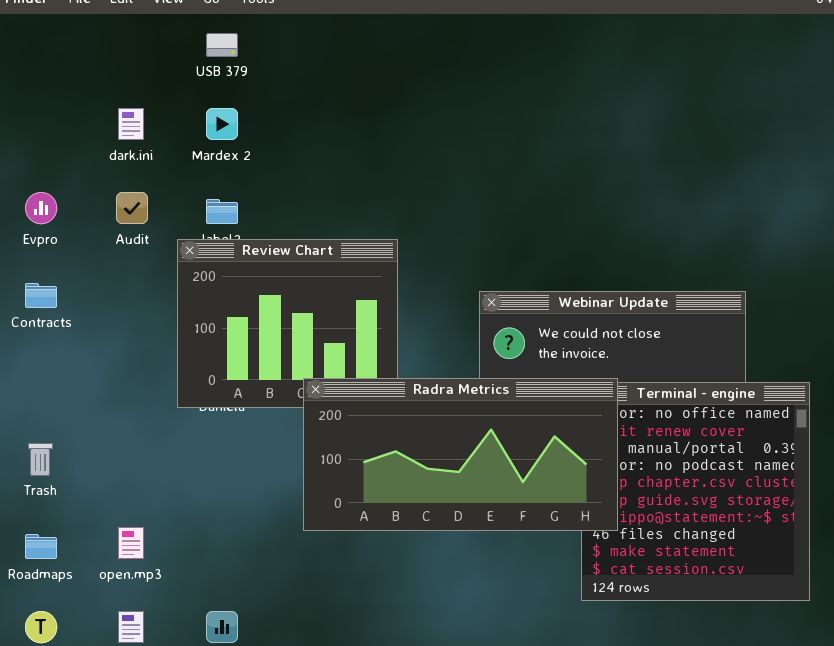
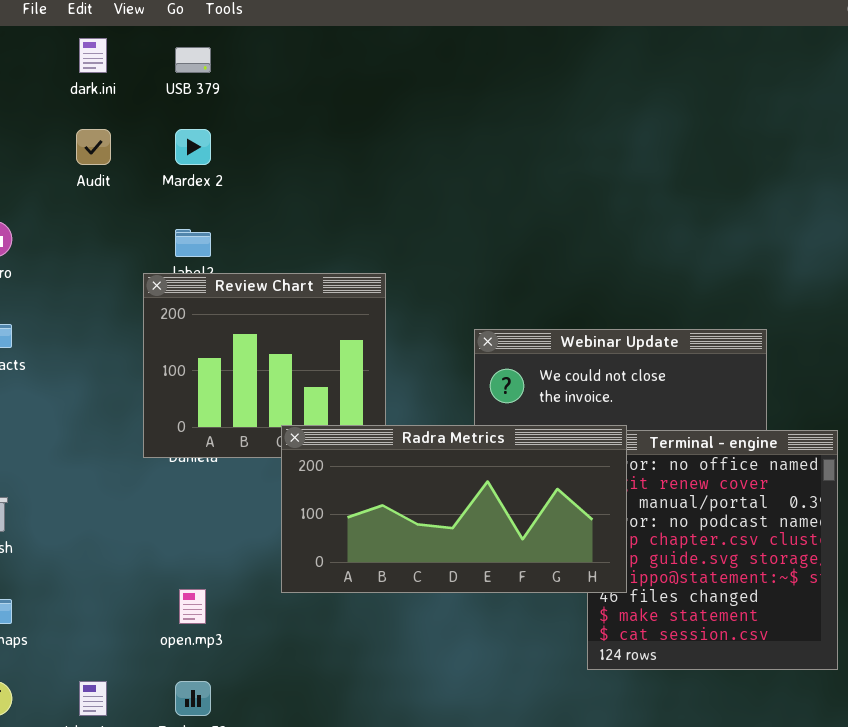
dark.ini: [118,108,144,140] -> [79,38,107,73], moved
Audit: [116,192,148,224] -> [76,129,111,165], moved
open.mp3: [118,527,144,559] -> [179,589,206,624], moved

